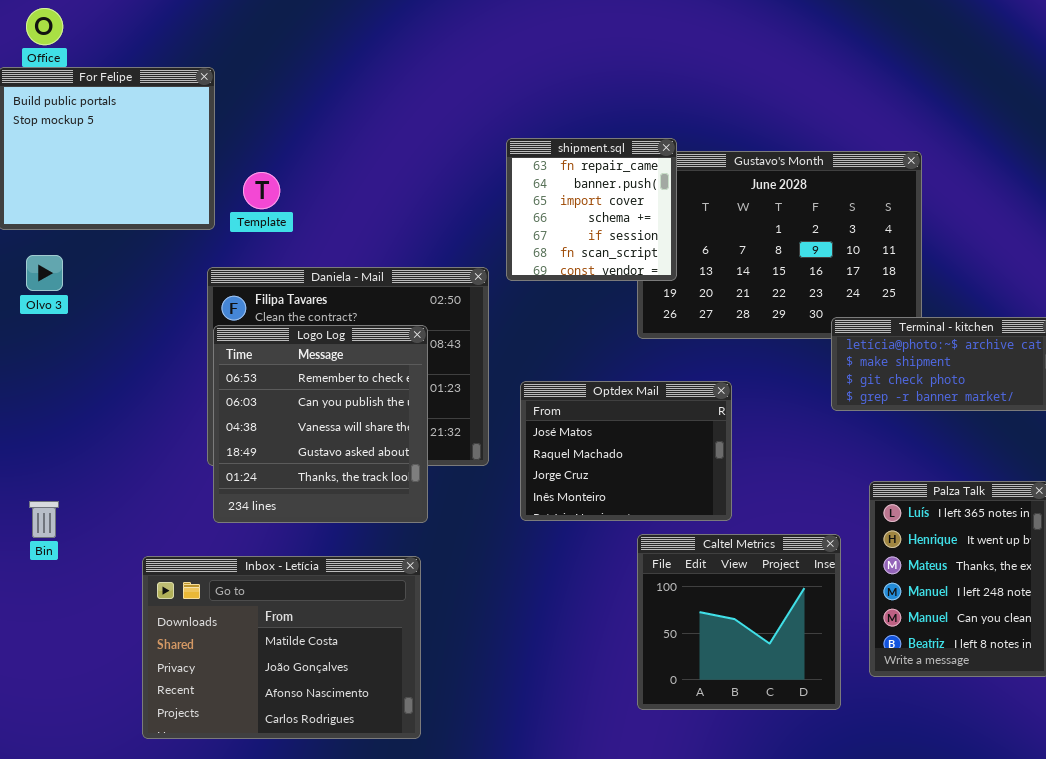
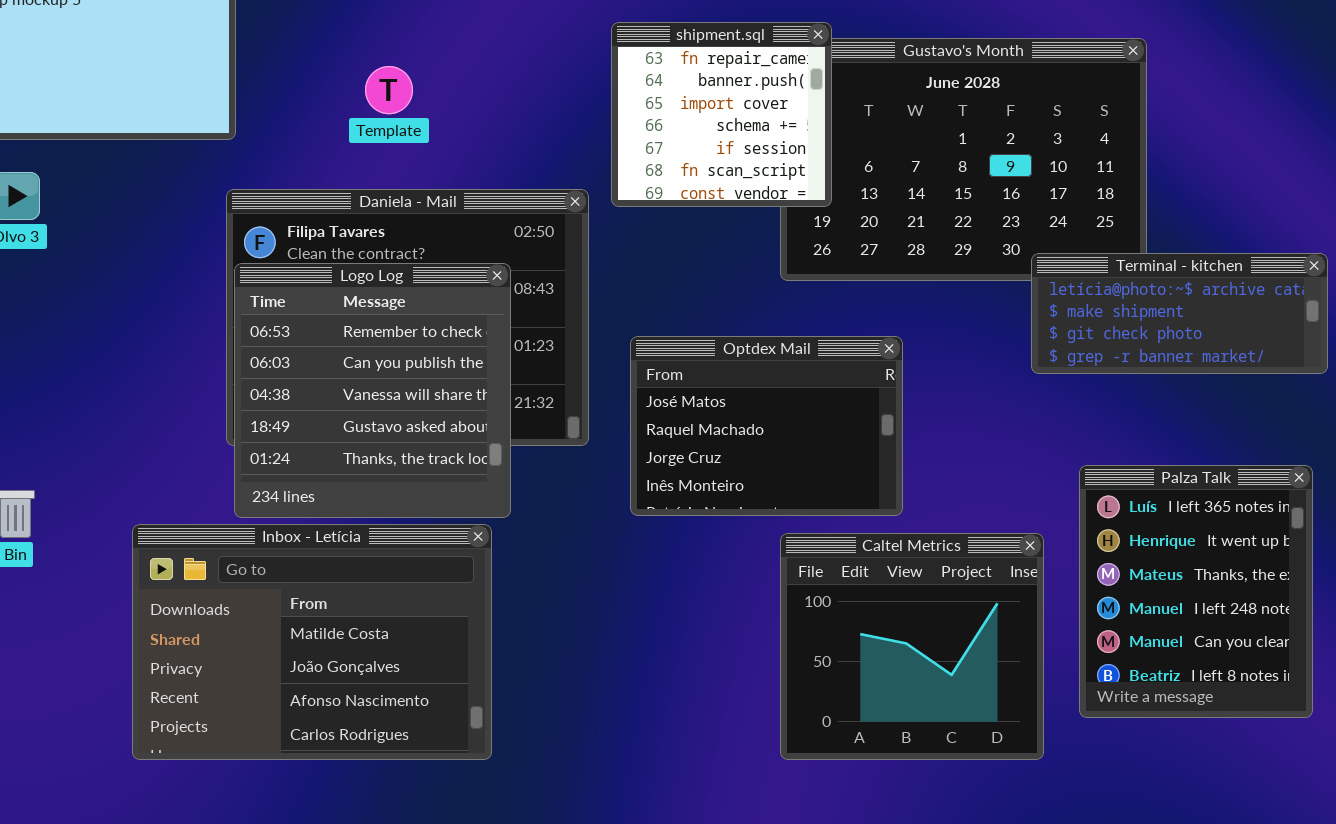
Template: [243,172,280,209] -> [365,66,413,114], moved
Inbox - Letícia: [142,556,421,739] -> [132,524,492,760], moved

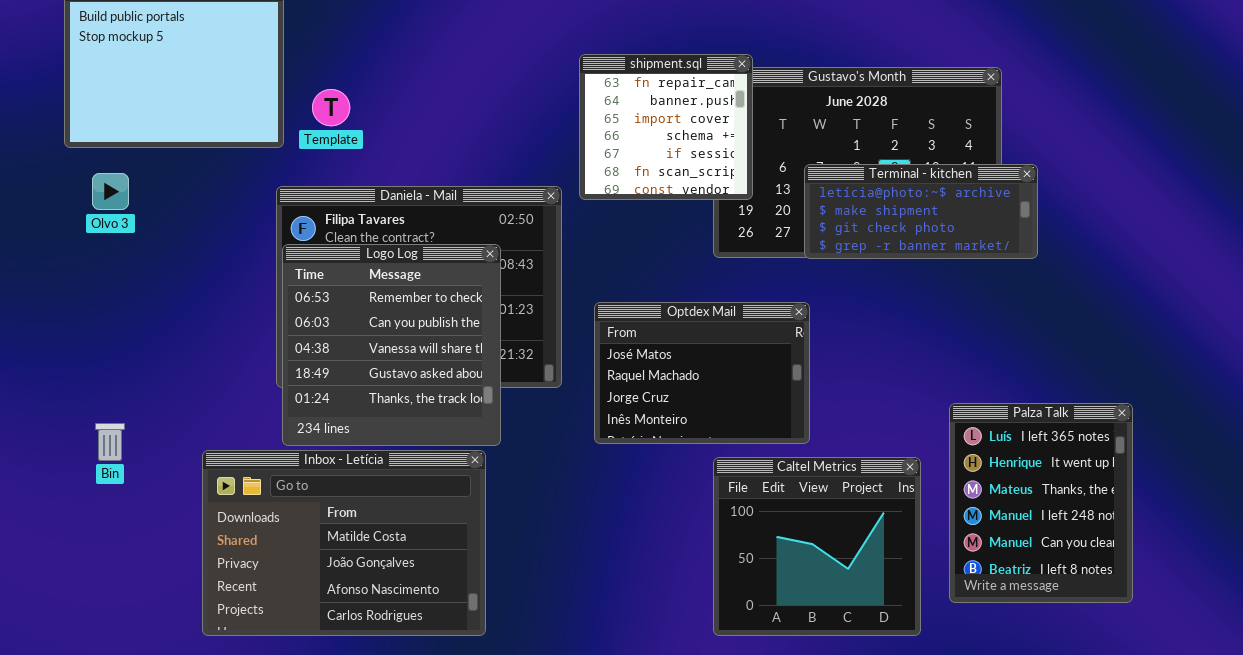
Template: [365,66,413,114] -> [312,89,350,126], moved
Terminal - kitchen: [1031,253,1328,374] -> [804,164,1038,259], moved

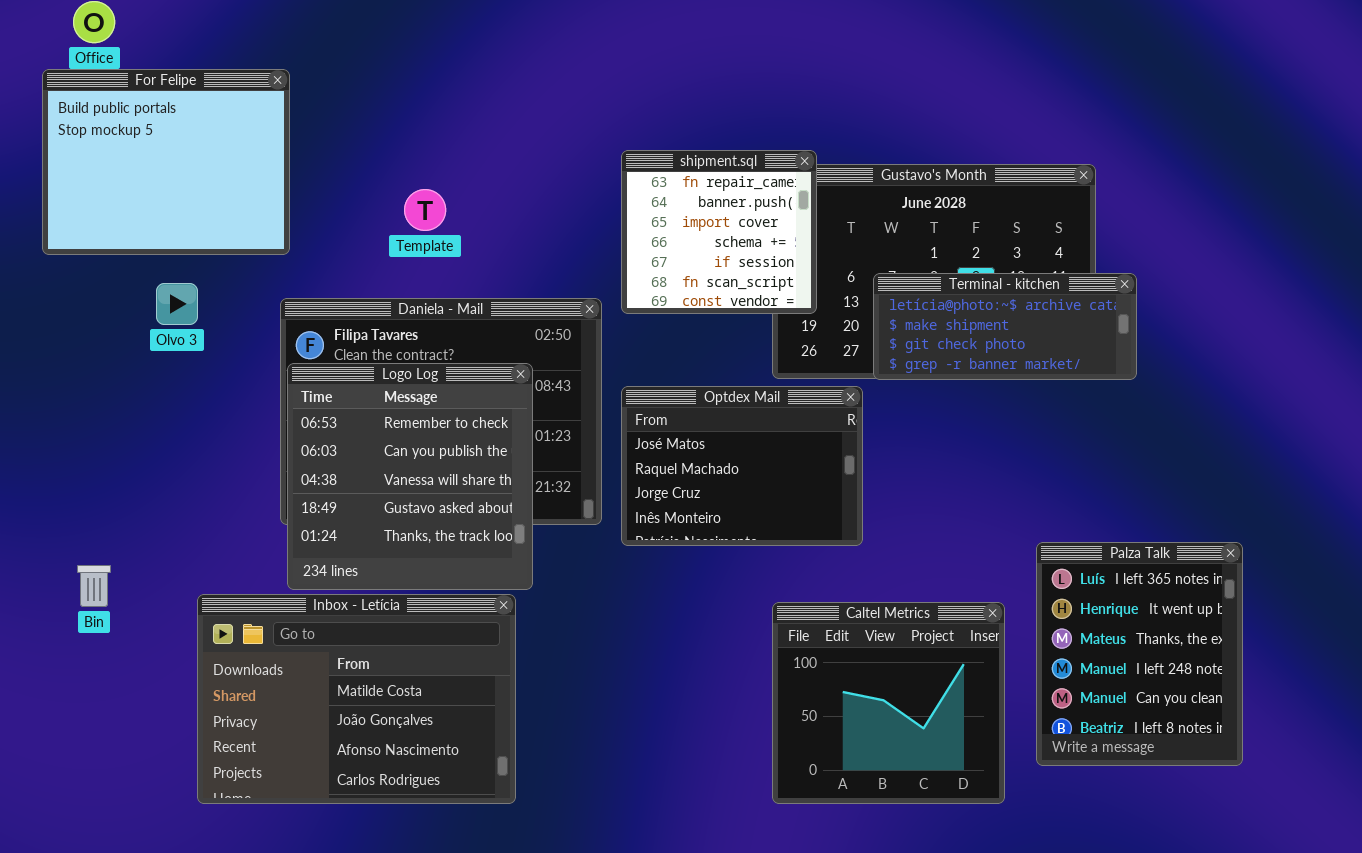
Template: [312,89,350,126] -> [404,189,446,231], moved
Olvo 3: [92,173,129,210] -> [156,283,198,325], moved
Optdex Mail: [594,302,810,444] -> [621,386,863,546], moved

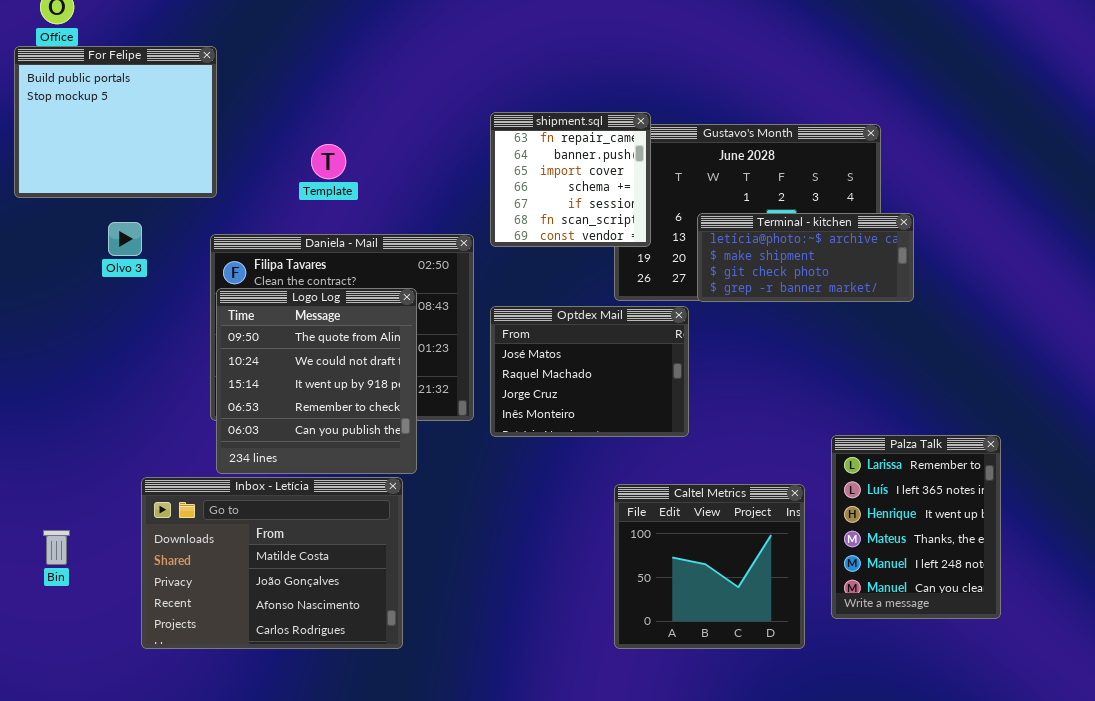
Logo Log: [287,363,533,590] -> [216,288,417,474], scrolled up 3 rows
Palza Talk: [1036,542,1243,766] -> [831,435,1001,619], scrolled up 1 row
Bin: [77,565,111,607] -> [43,530,70,565], moved

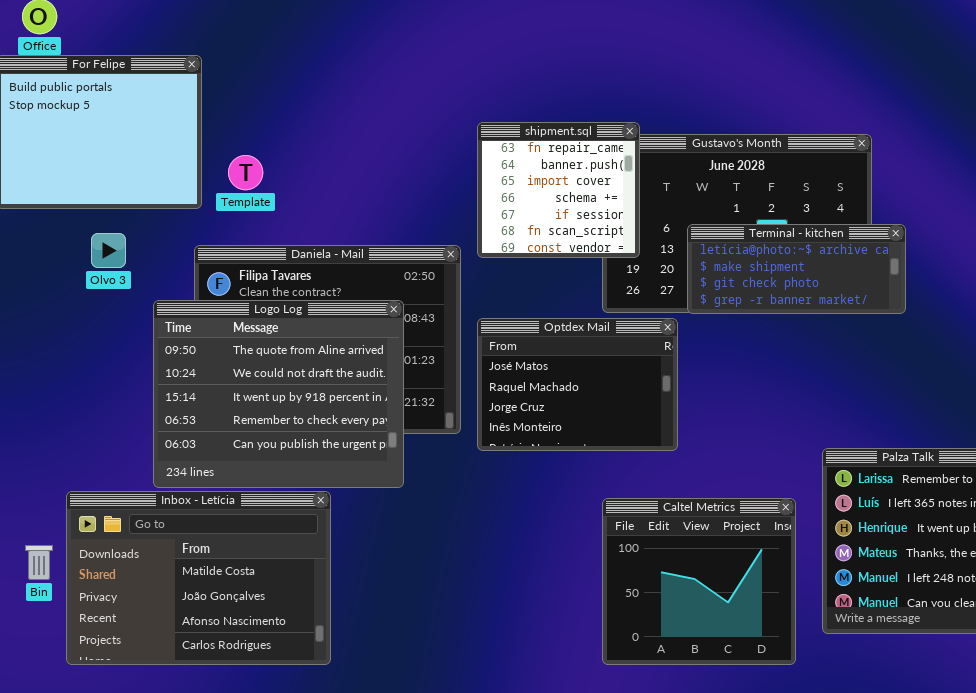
Template: [311,144,346,179] -> [228,155,263,190], moved
Logo Log: [216,288,417,474] -> [153,300,404,488], resized
Inbox - Letícia: [141,477,403,649] -> [66,491,331,665], moved

